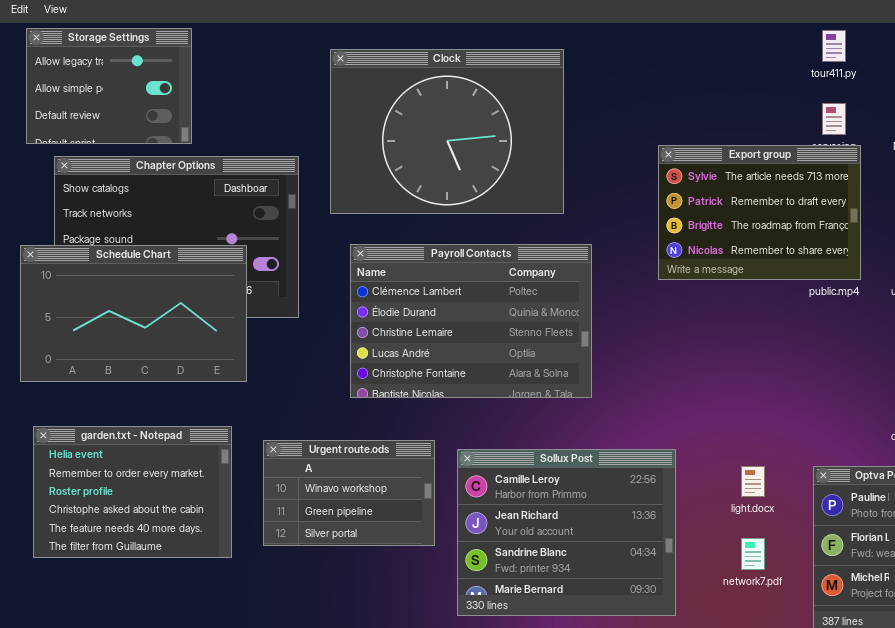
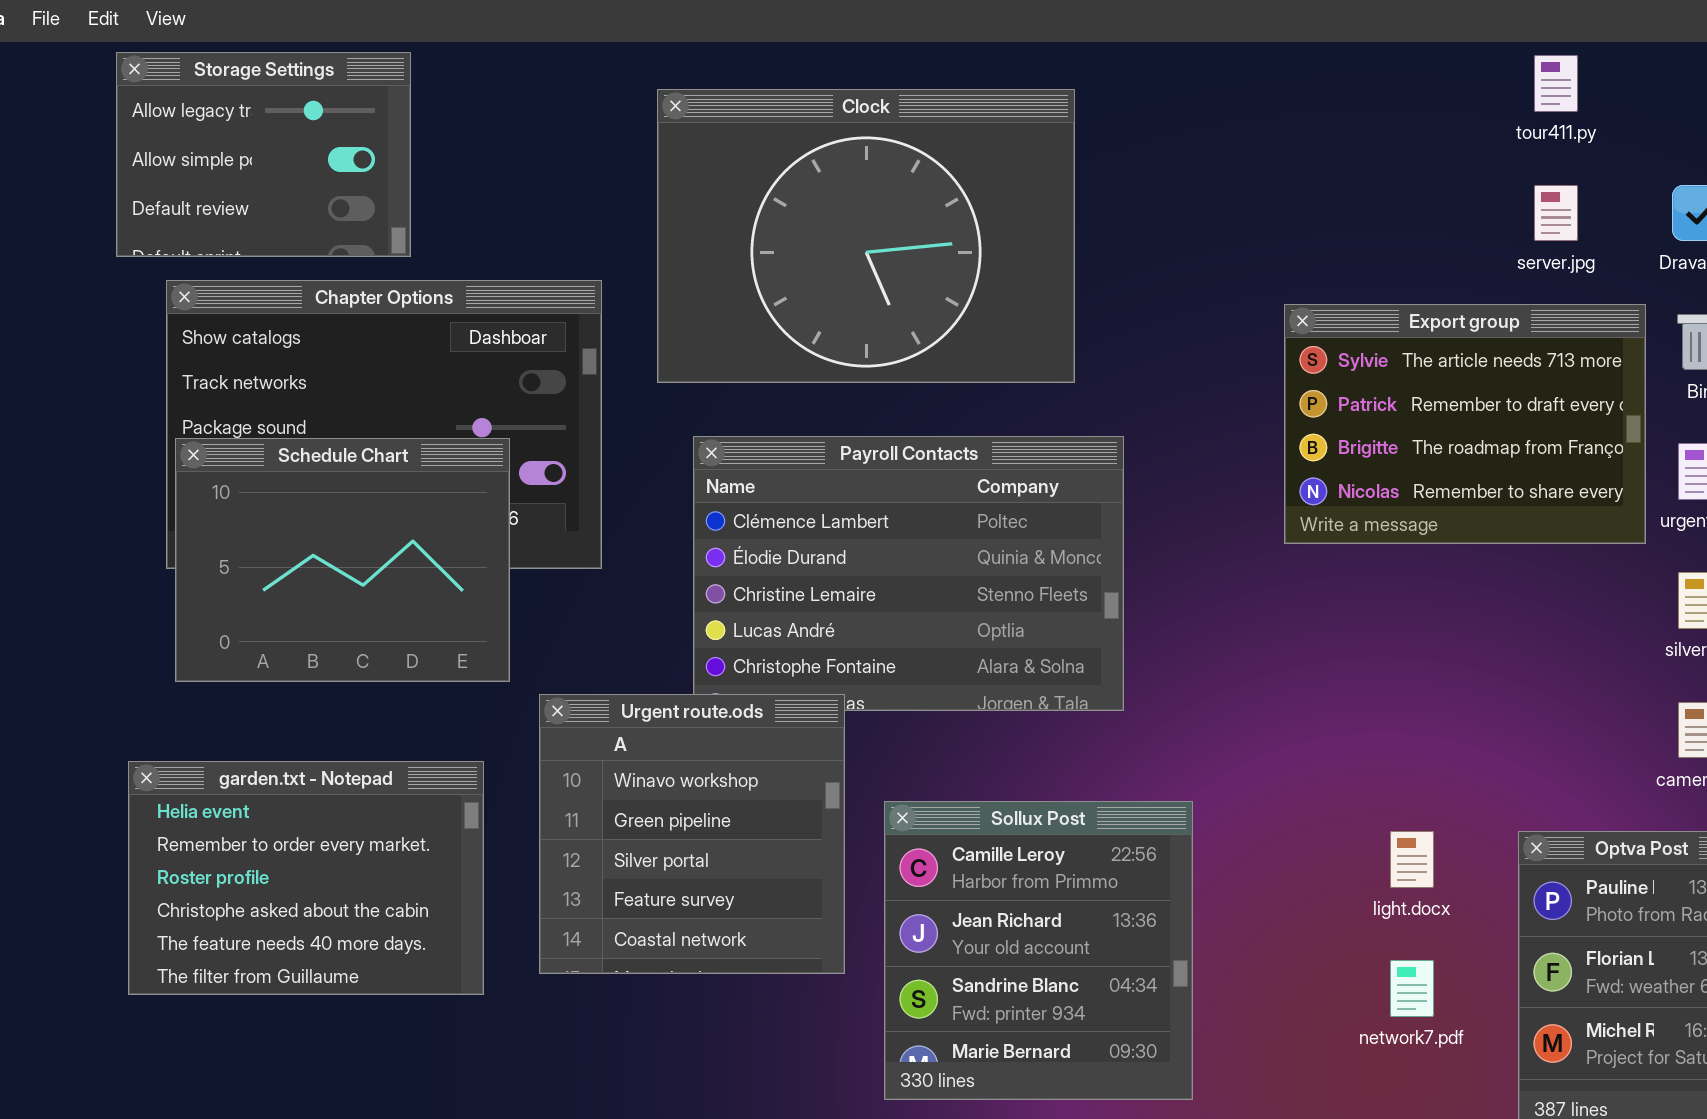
Export group: [658,145,861,280] -> [1284,304,1646,544], moved
Schedule Chart: [20,245,247,382] -> [175,438,510,682], resized
Urgent route.ods: [263,440,435,546] -> [539,694,845,974], resized
Sollux Post: [457,449,676,616] -> [884,801,1193,1100], resized

